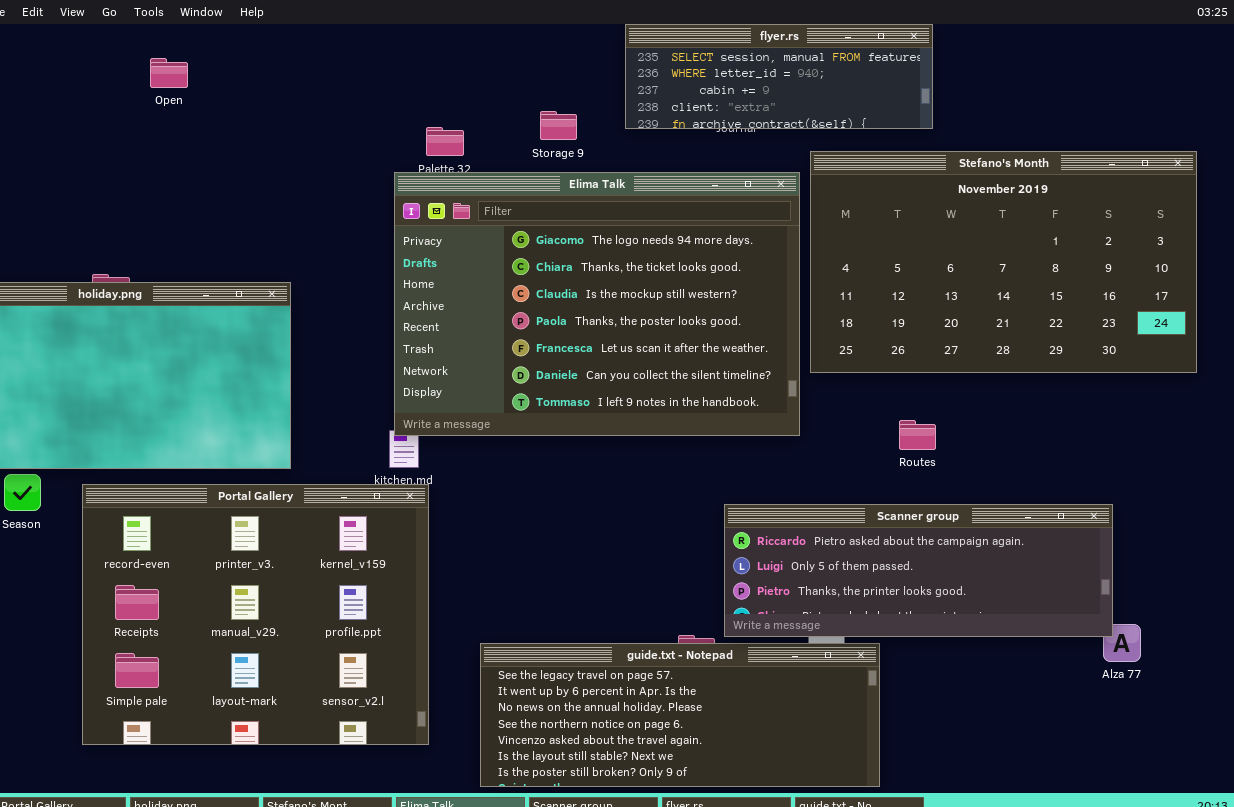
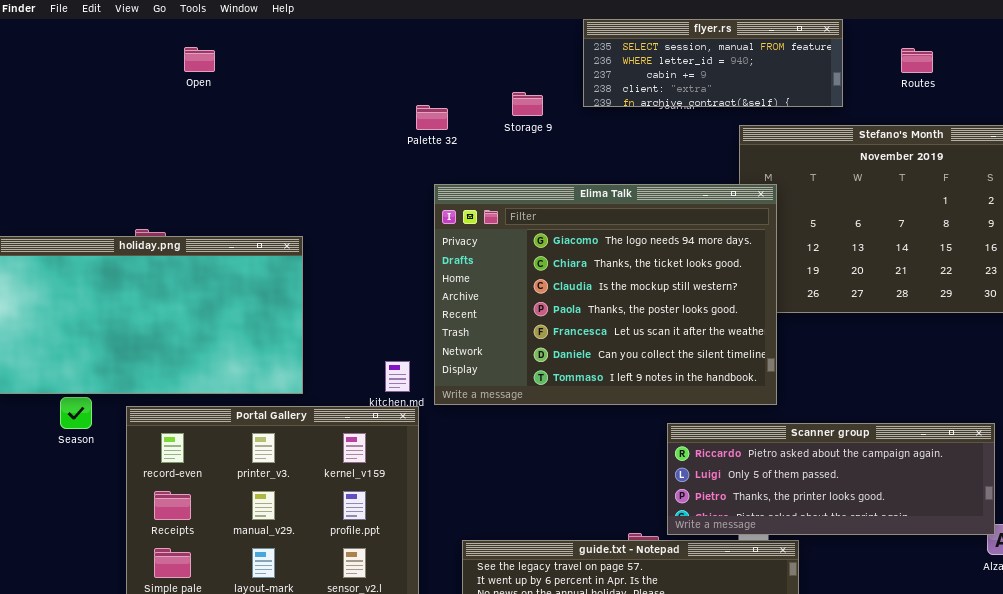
Elima Talk: [394,172,800,436] -> [434,184,777,405], moved
Routes: [899,420,936,450] -> [901,48,933,73], moved

